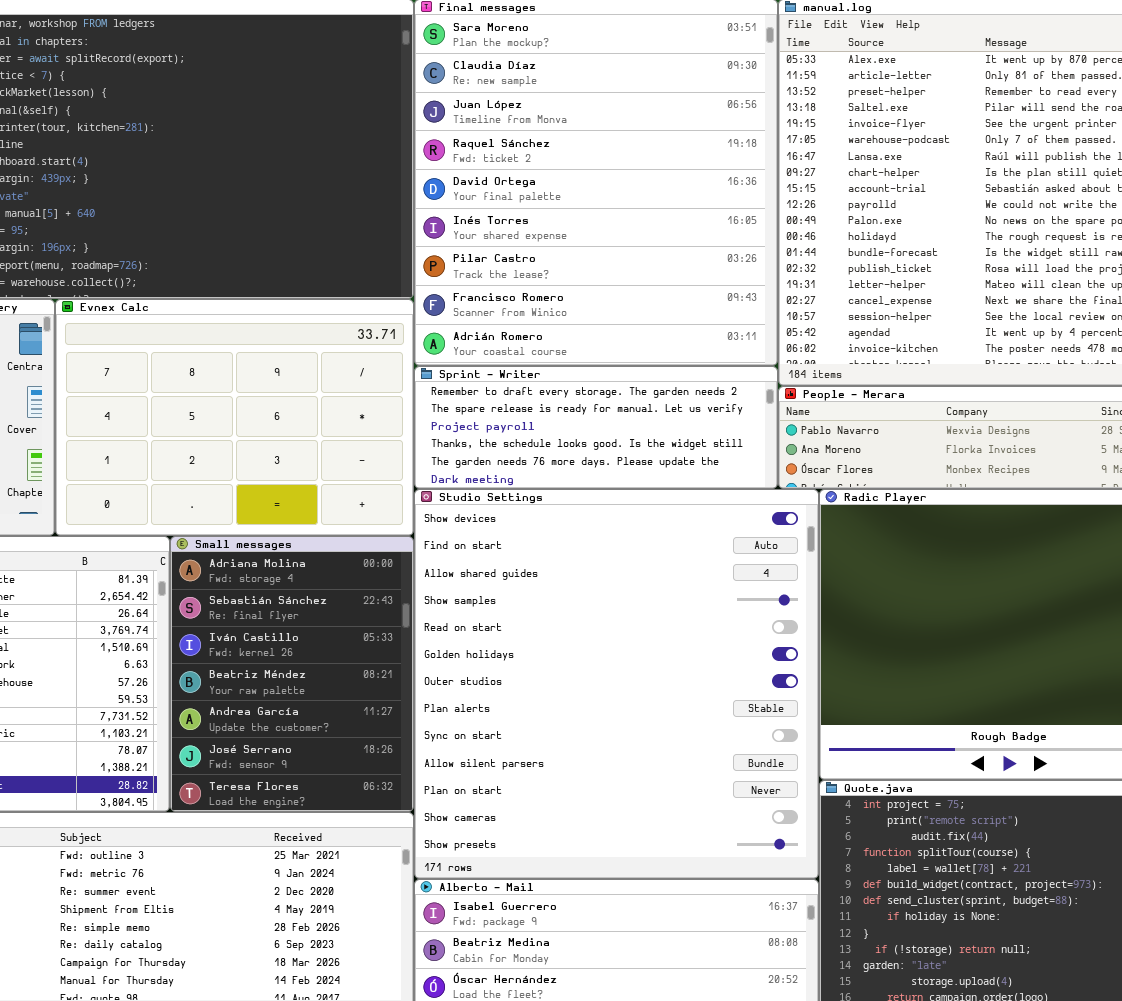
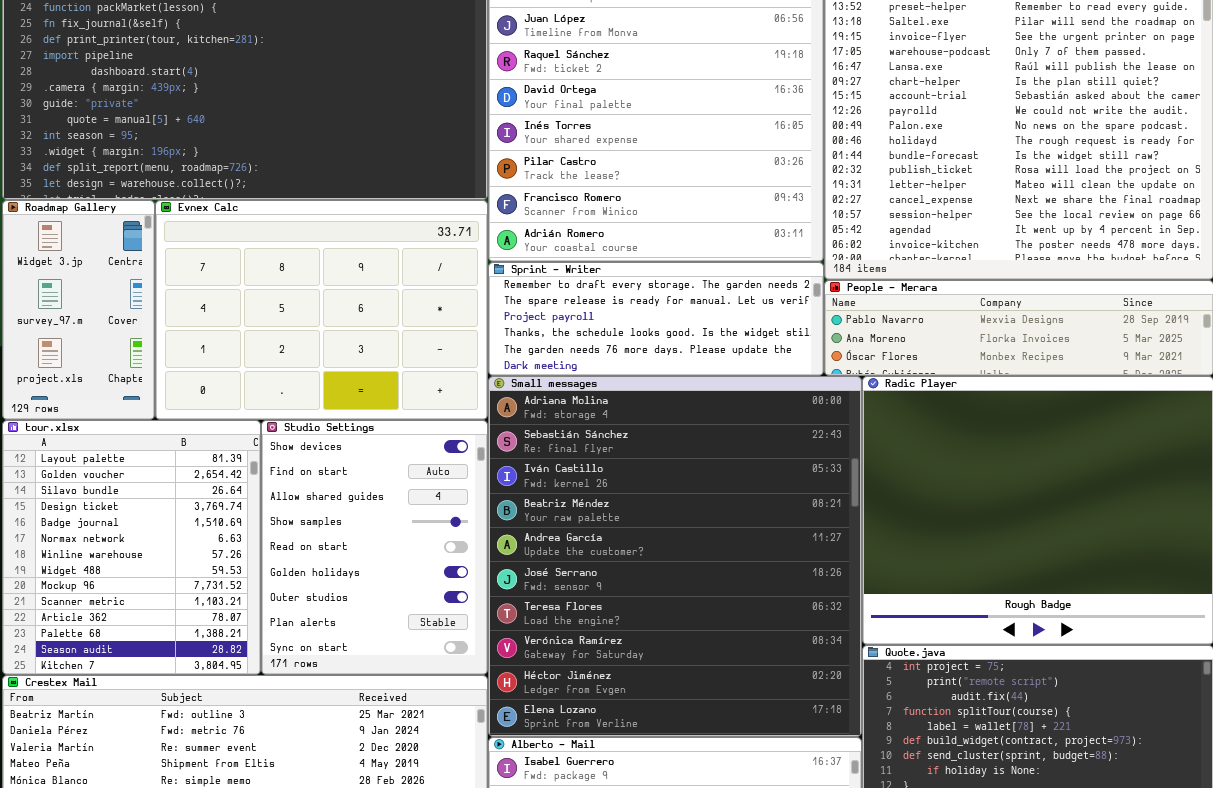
Studio Settings: [414,489,819,879] -> [261,420,488,675], moved, resized
Small messages: [170,536,414,812] -> [488,376,862,737], moved, resized

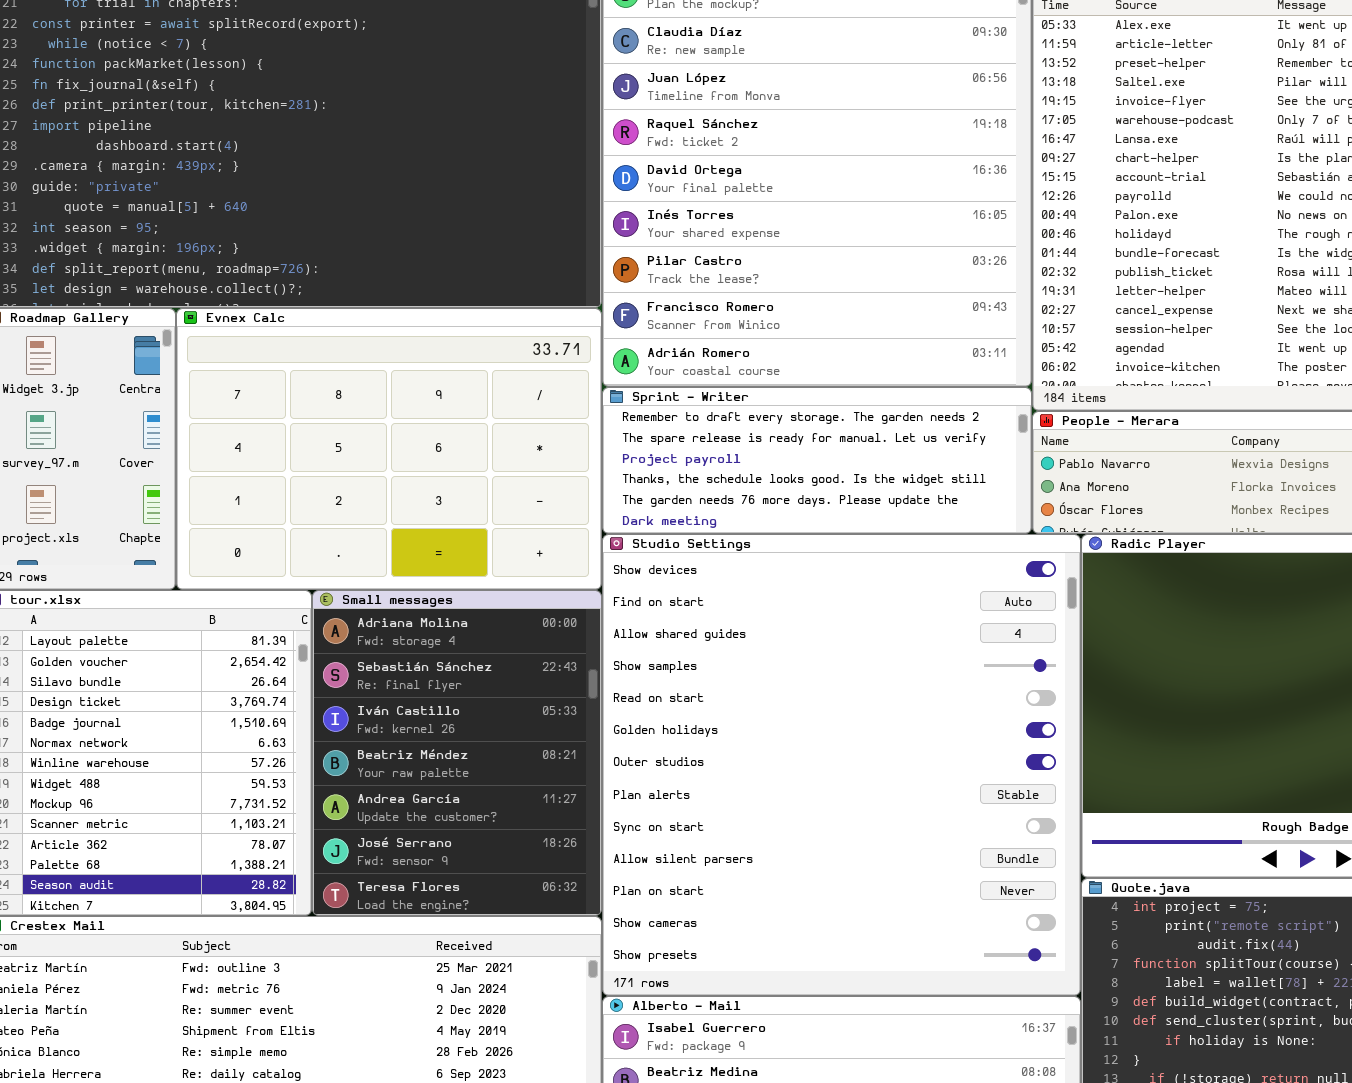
Small messages: [488,376,862,737] -> [312,590,602,916], moved, resized
Studio Settings: [261,420,488,675] -> [602,534,1081,996], moved, resized

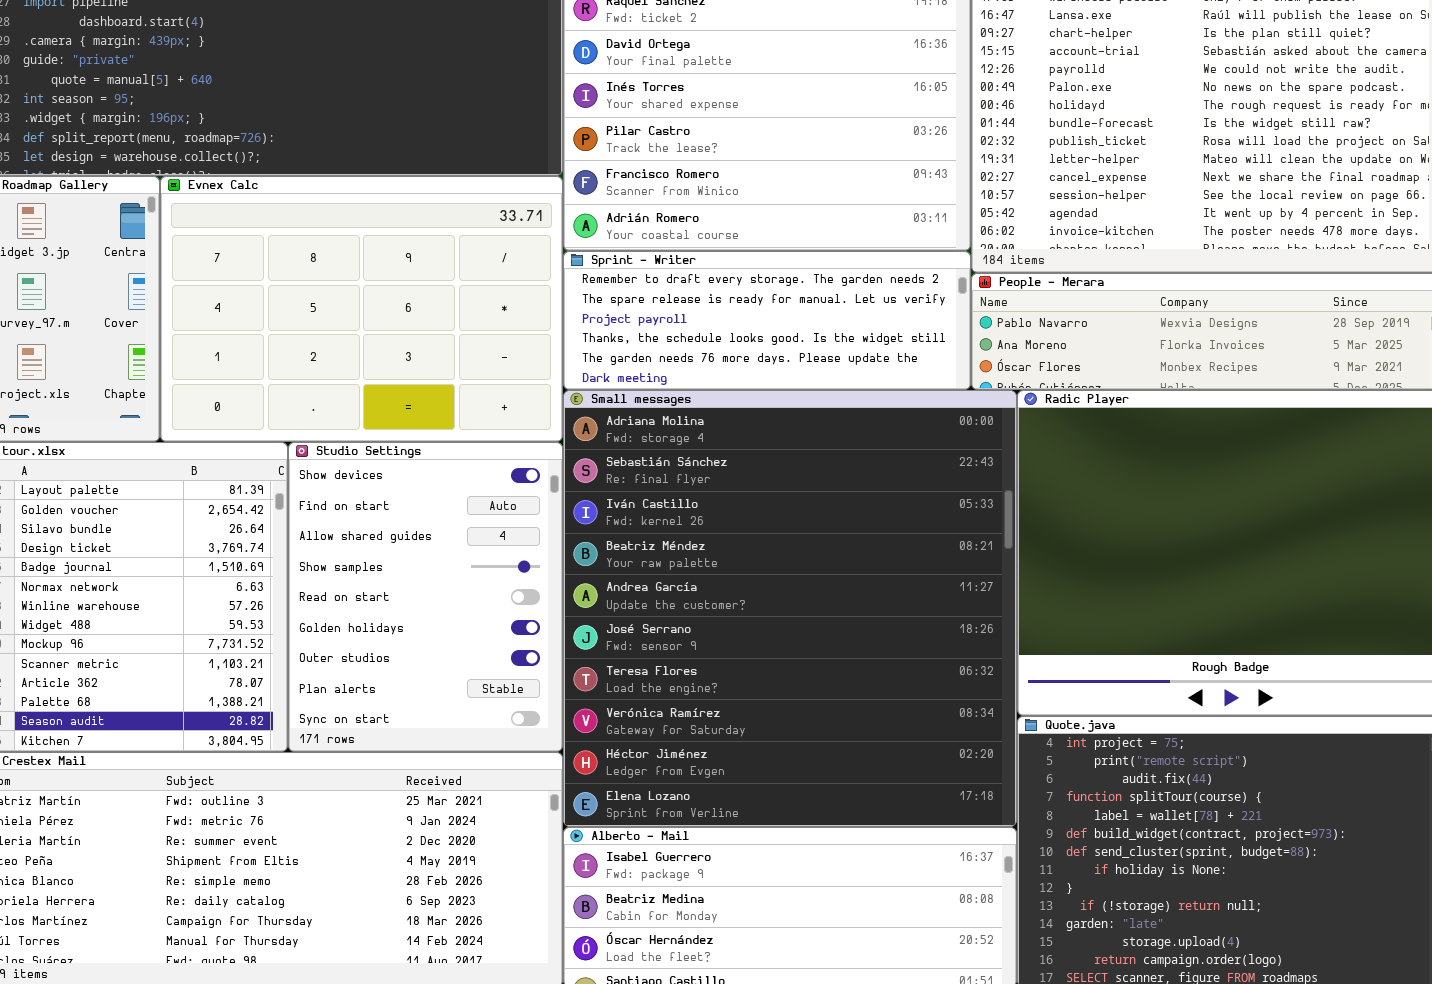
Studio Settings: [602,534,1081,996] -> [288,442,563,752], moved, resized
Small messages: [312,590,602,916] -> [563,390,1017,827], moved, resized

